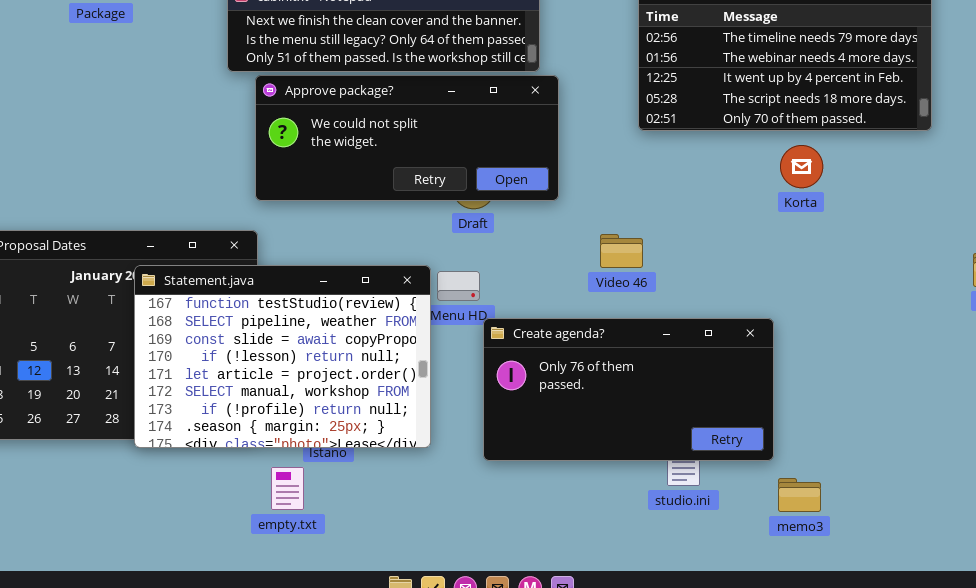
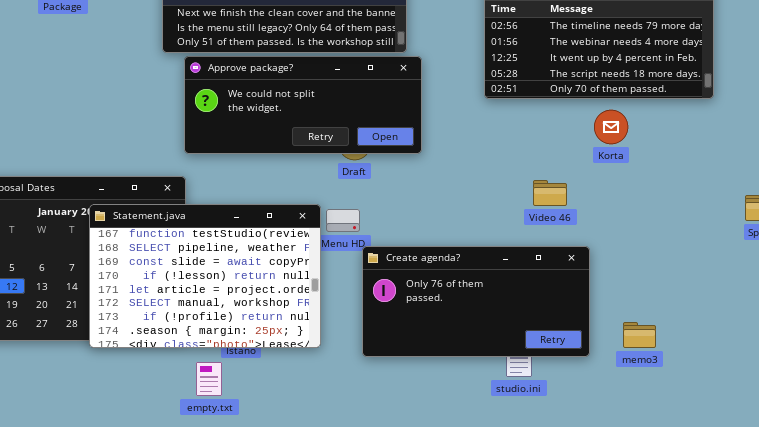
Video 46: [600,234,643,268] -> [533,180,567,206], moved
memo3: [778,478,821,512] -> [623,322,656,348], moved

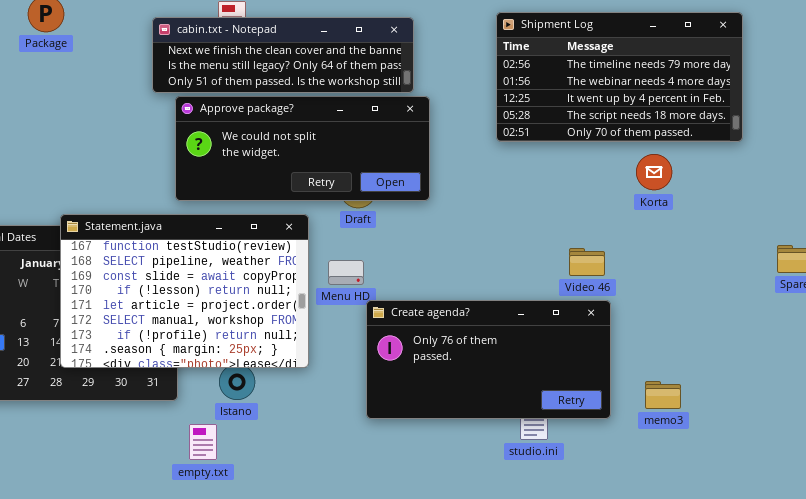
Korta: [594,110,628,144] -> [636,154,672,190], moved
Video 46: [533,180,567,206] -> [569,248,605,276], moved
Statement.java: [89,204,321,348] -> [60,214,309,368], moved

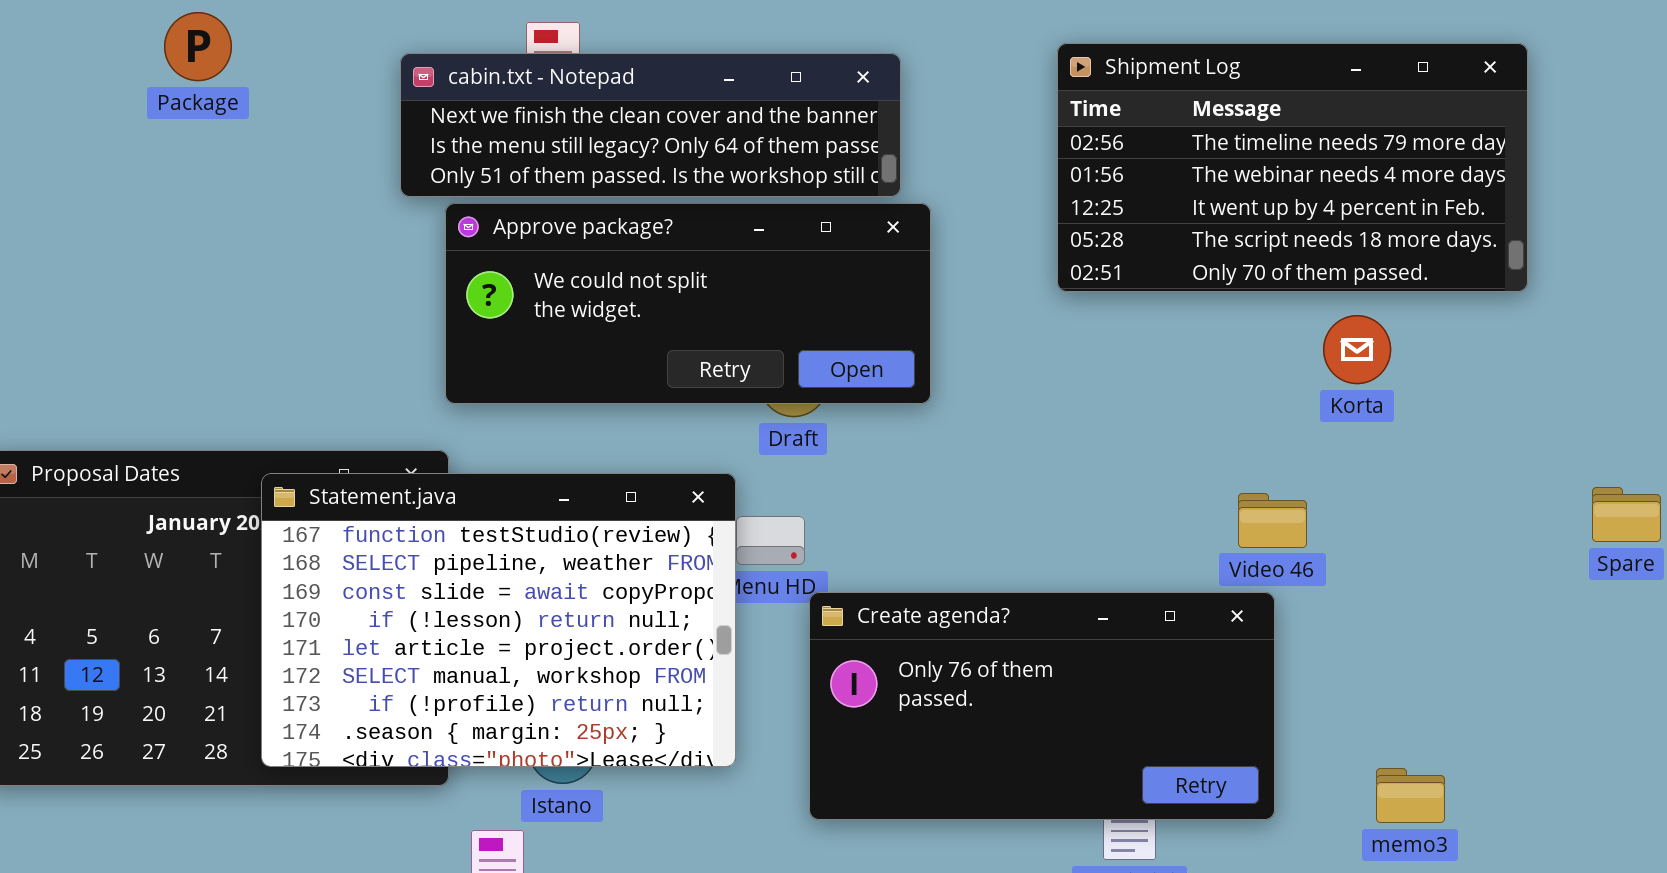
Statement.java: [60,214,309,368] -> [261,473,736,767], moved
Video 46: [569,248,605,276] -> [1238,493,1307,548], moved
memo3: [645,381,681,409] -> [1376,768,1445,823], moved

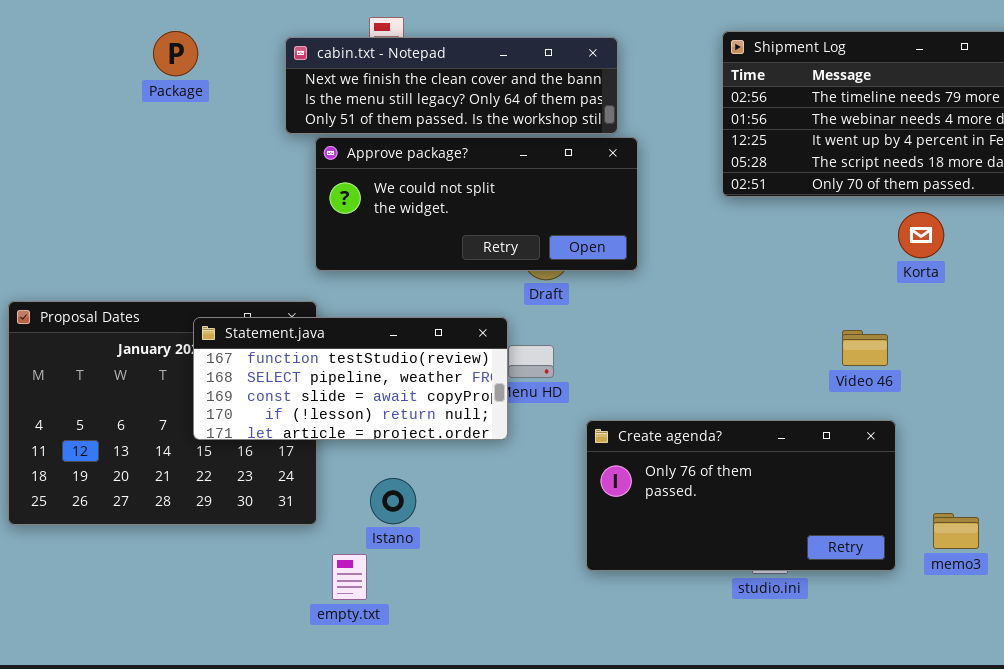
Package: [164,12,232,81] -> [153,31,198,76], moved
Statement.java: [261,473,736,767] -> [193,317,508,440], resized
Create agenda?: [809,592,1275,820] -> [586,420,896,571], moved

